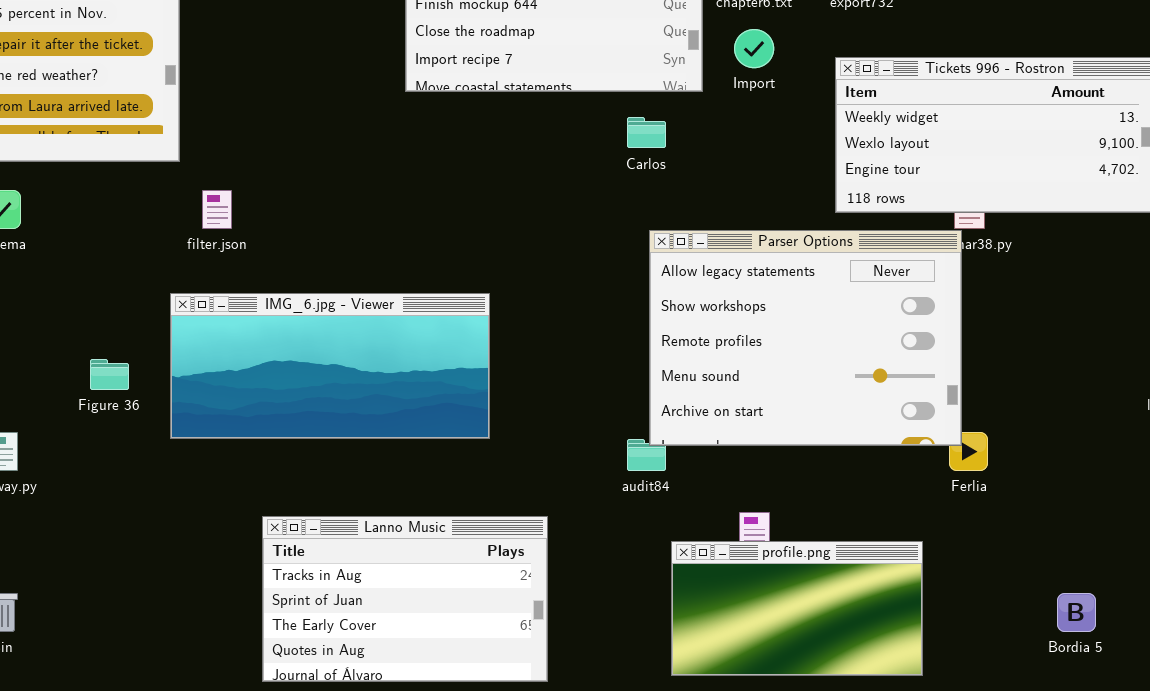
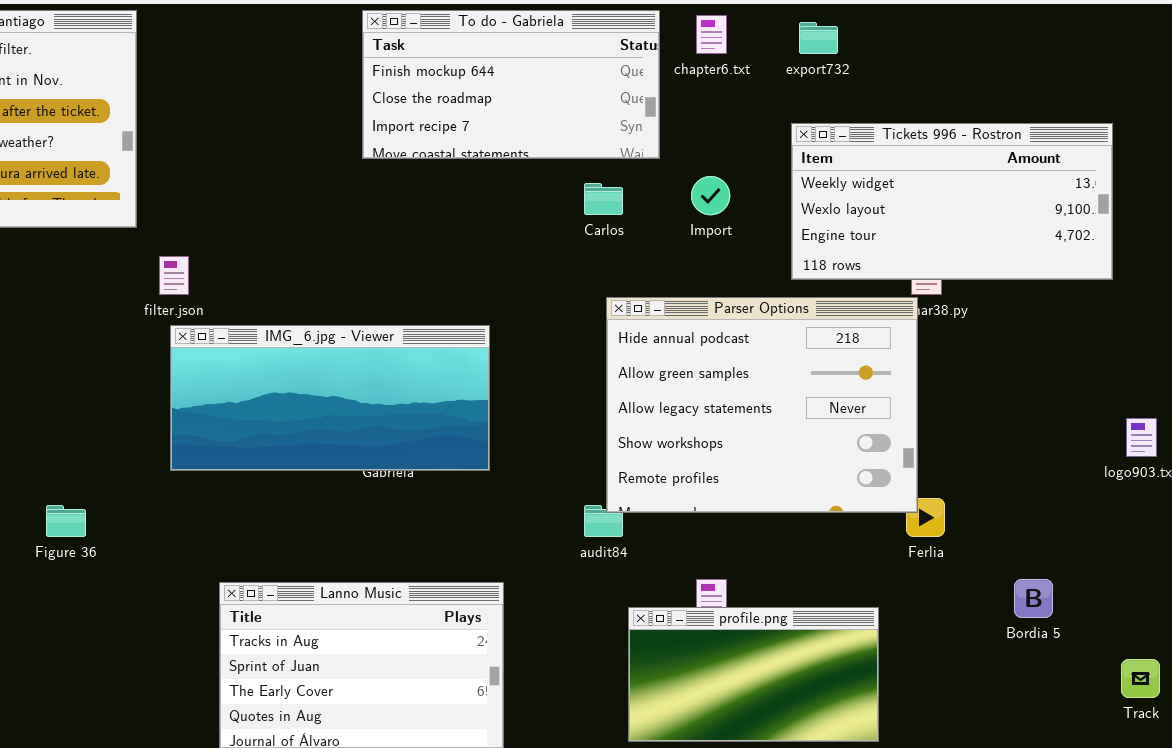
Import: [734,29,774,68] -> [691,176,730,215], moved
Parser Options: [649,230,962,446] -> [606,297,918,513], scrolled up 2 rows
IMG_6.jpg - Viewer: [170,293,490,439] -> [170,325,490,471], moved
Figure 36: [90,359,129,390] -> [46,505,86,537], moved
Bordia 5: [1057,593,1096,632] -> [1014,579,1053,618], moved

